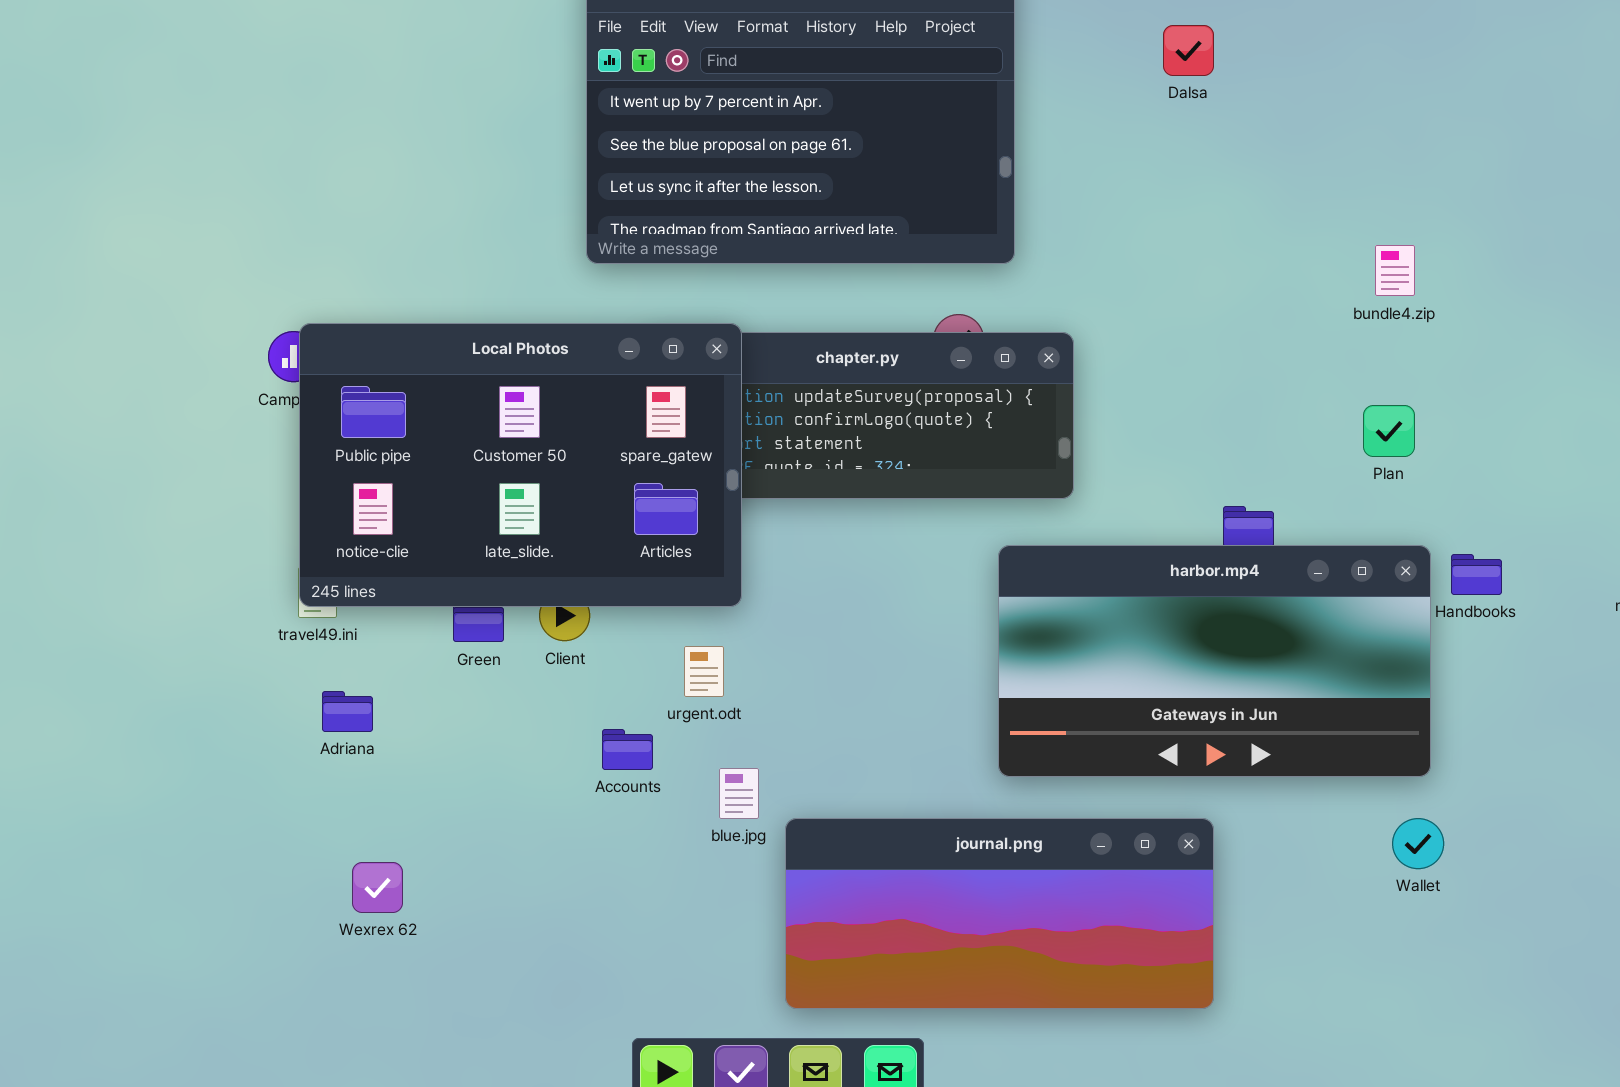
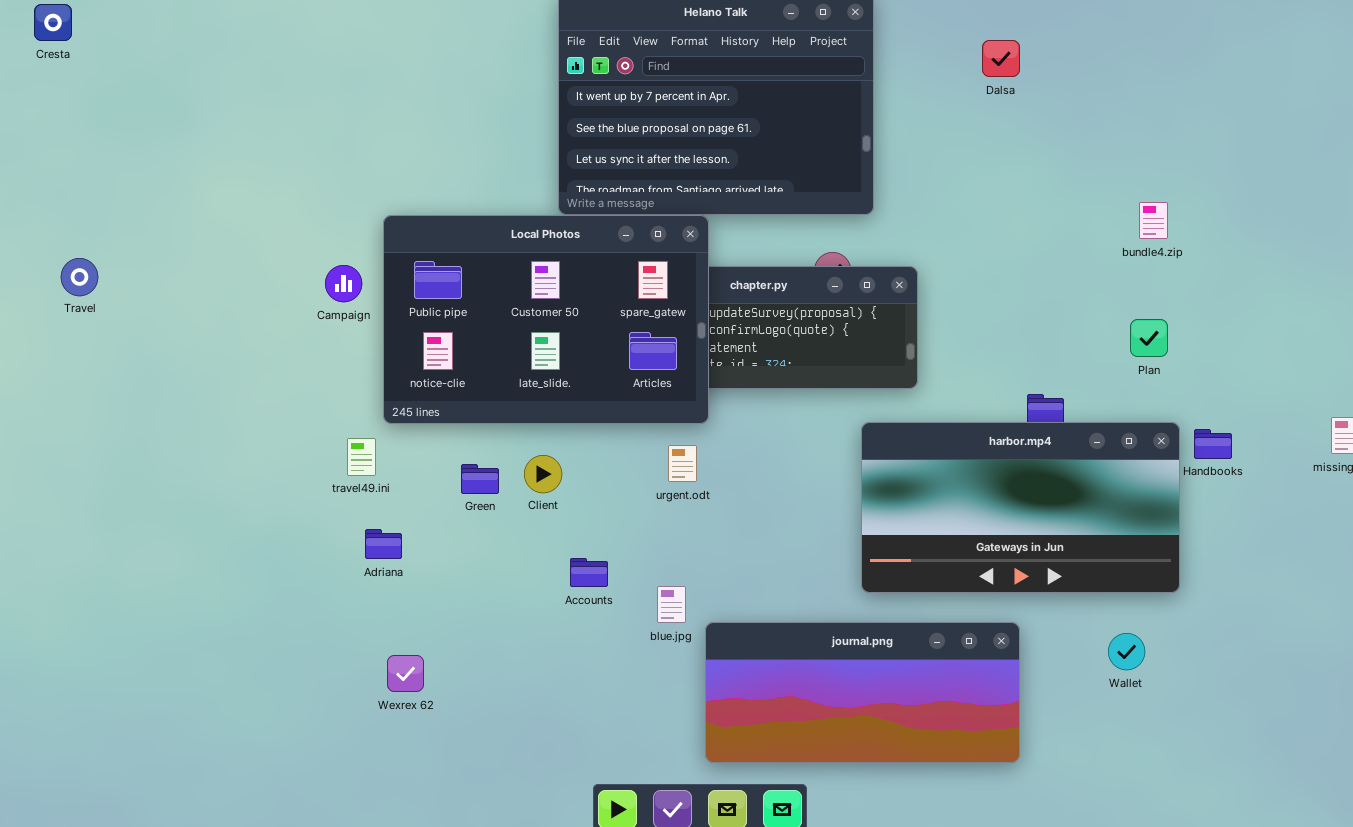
Local Photos: [299,323,742,607] -> [383,215,709,424], moved
urgent.odt: [684,646,724,697] -> [668,445,697,482], moved
Wallet: [1392,818,1444,869] -> [1108,633,1145,670], moved

